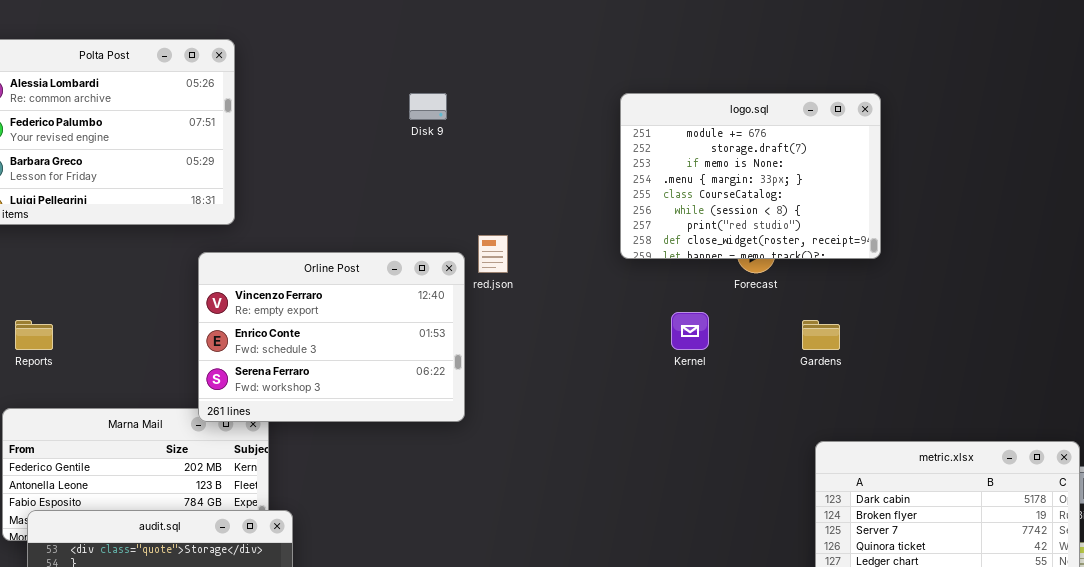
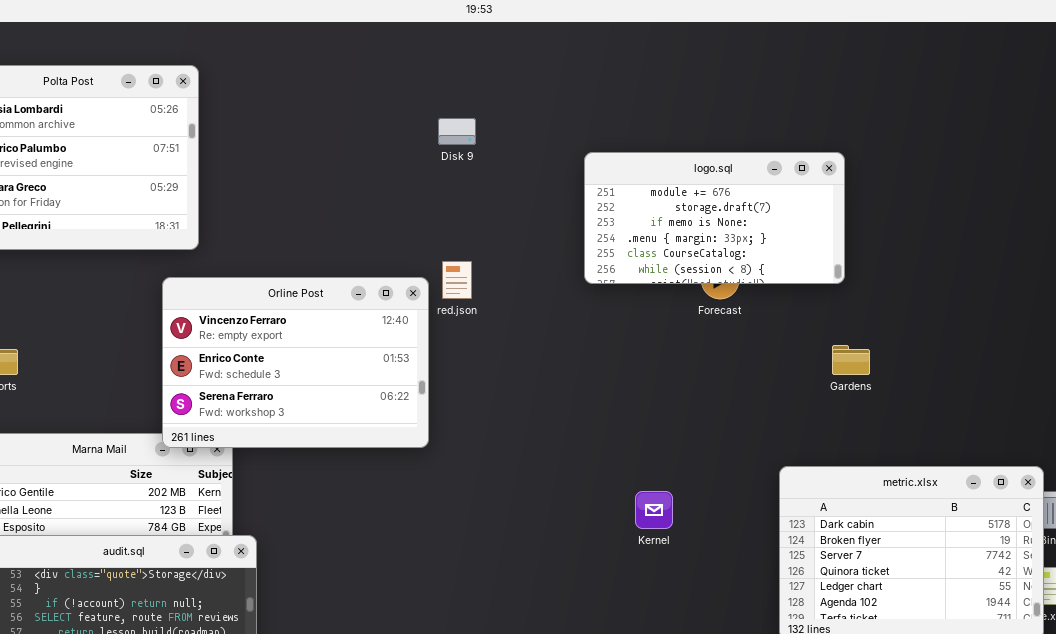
Disk 9: [409,93,447,120] -> [438,118,476,145], moved
logo.sql: [620,93,881,259] -> [584,152,845,284], resized
Kernel: [671,312,709,350] -> [635,491,673,529], moved
Gardens: [802,320,840,350] -> [832,345,870,375], moved

